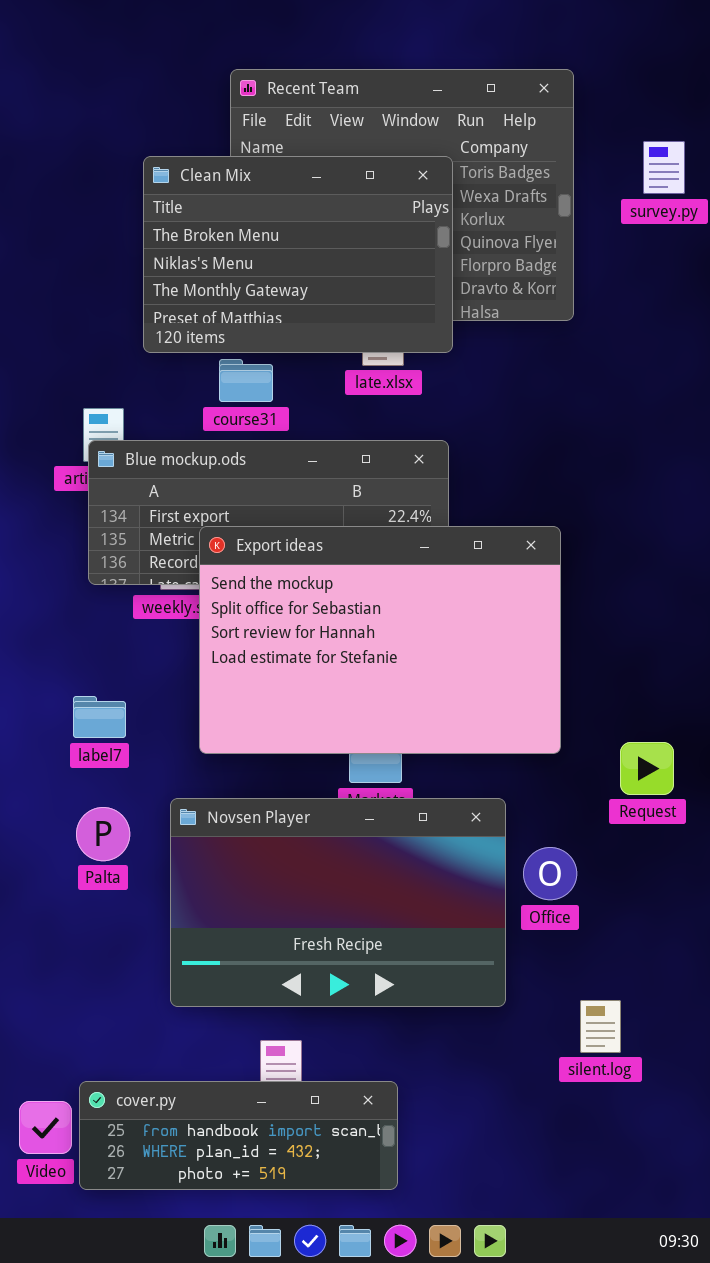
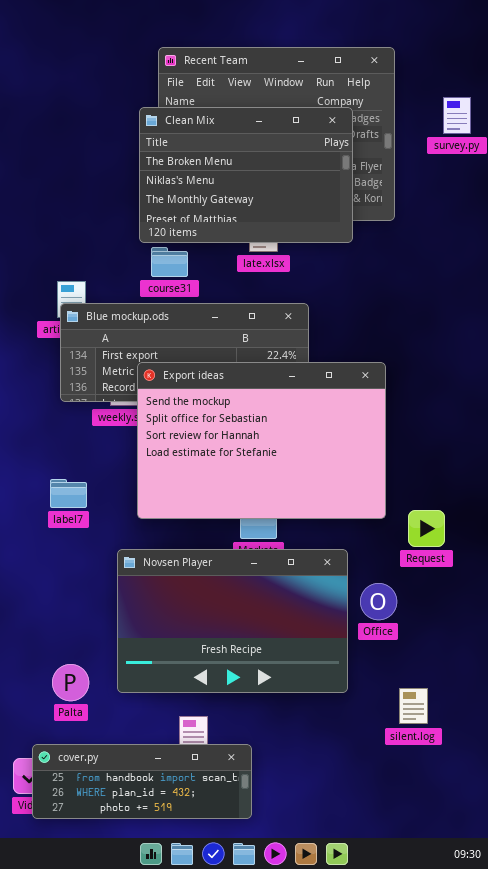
Clean Mix: [143,156,453,353] -> [139,107,353,243], moved
Request: [620,742,674,795] -> [408,510,445,547], moved
Palta: [76,807,130,861] -> [52,664,89,701], moved
cover.py: [79,1081,398,1190] -> [32,744,252,819], moved

